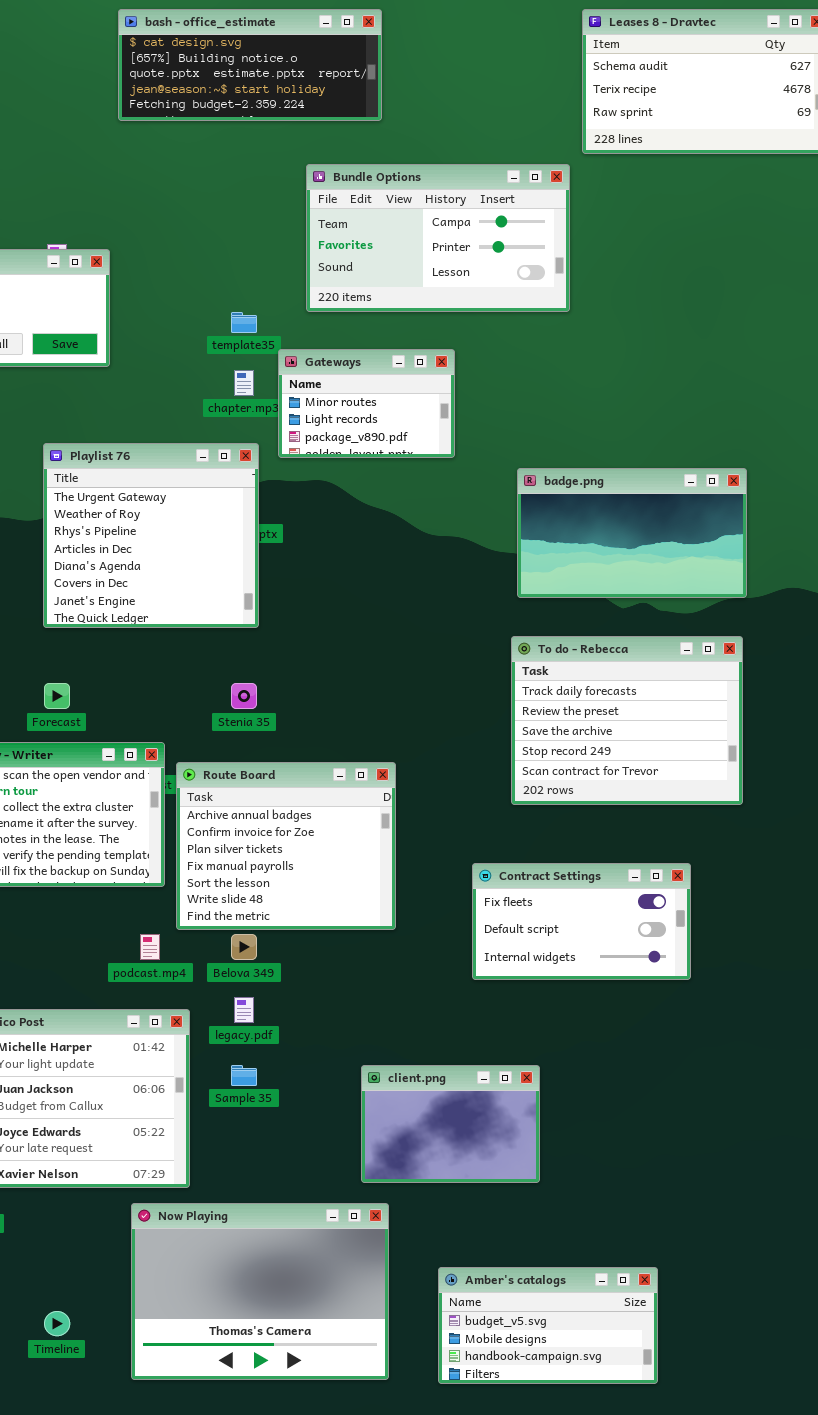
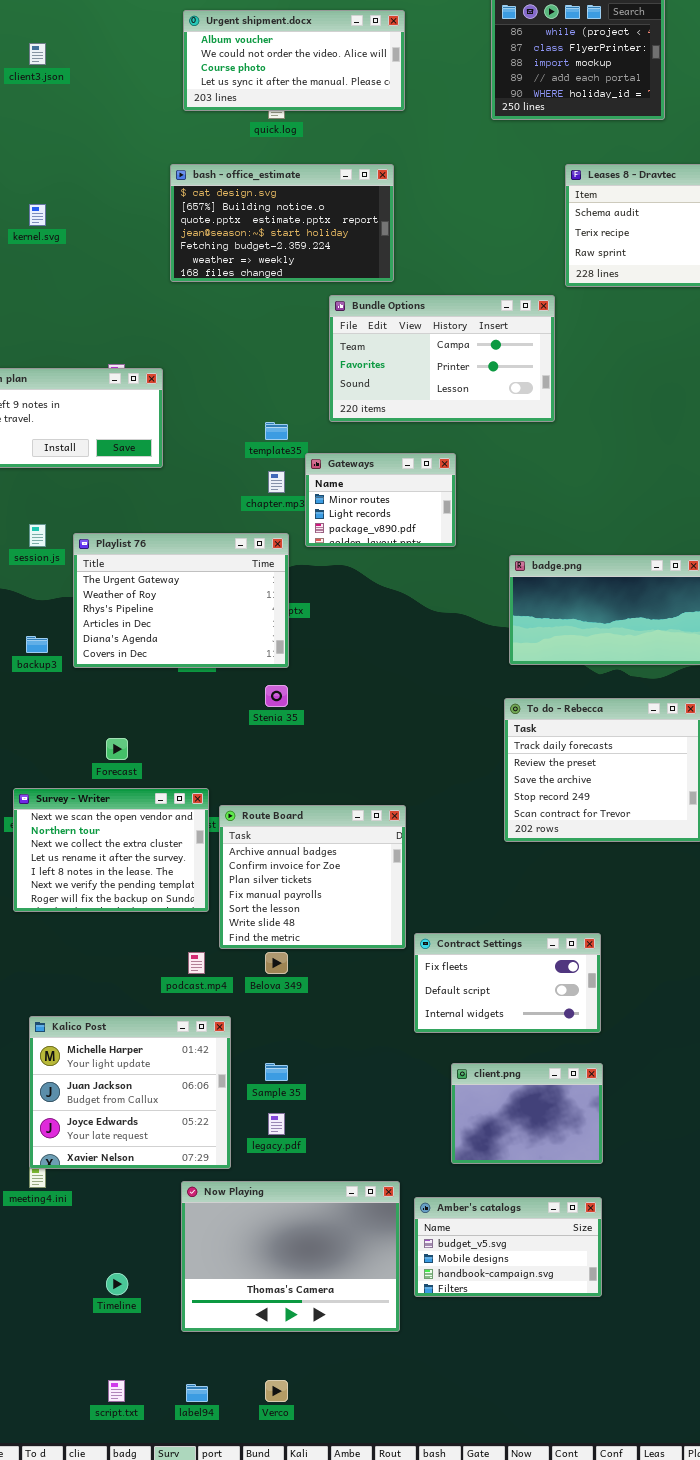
bash - office_estimate: [118,9,382,121] -> [170,164,394,282], resized
Playlist 76: [43,443,259,628] -> [73,533,289,668], resized
Stenia 35: [231,683,257,709] -> [265,685,288,707], moved
Contract Settings: [472,863,691,980] -> [414,933,601,1033], moved
legacy.pdf: [234,997,254,1023] -> [268,1113,285,1135], moved
client.png: [361,1065,540,1183] -> [451,1063,603,1164], moved
Amber's catalogs: [438,1267,658,1384] -> [414,1197,602,1297], moved

